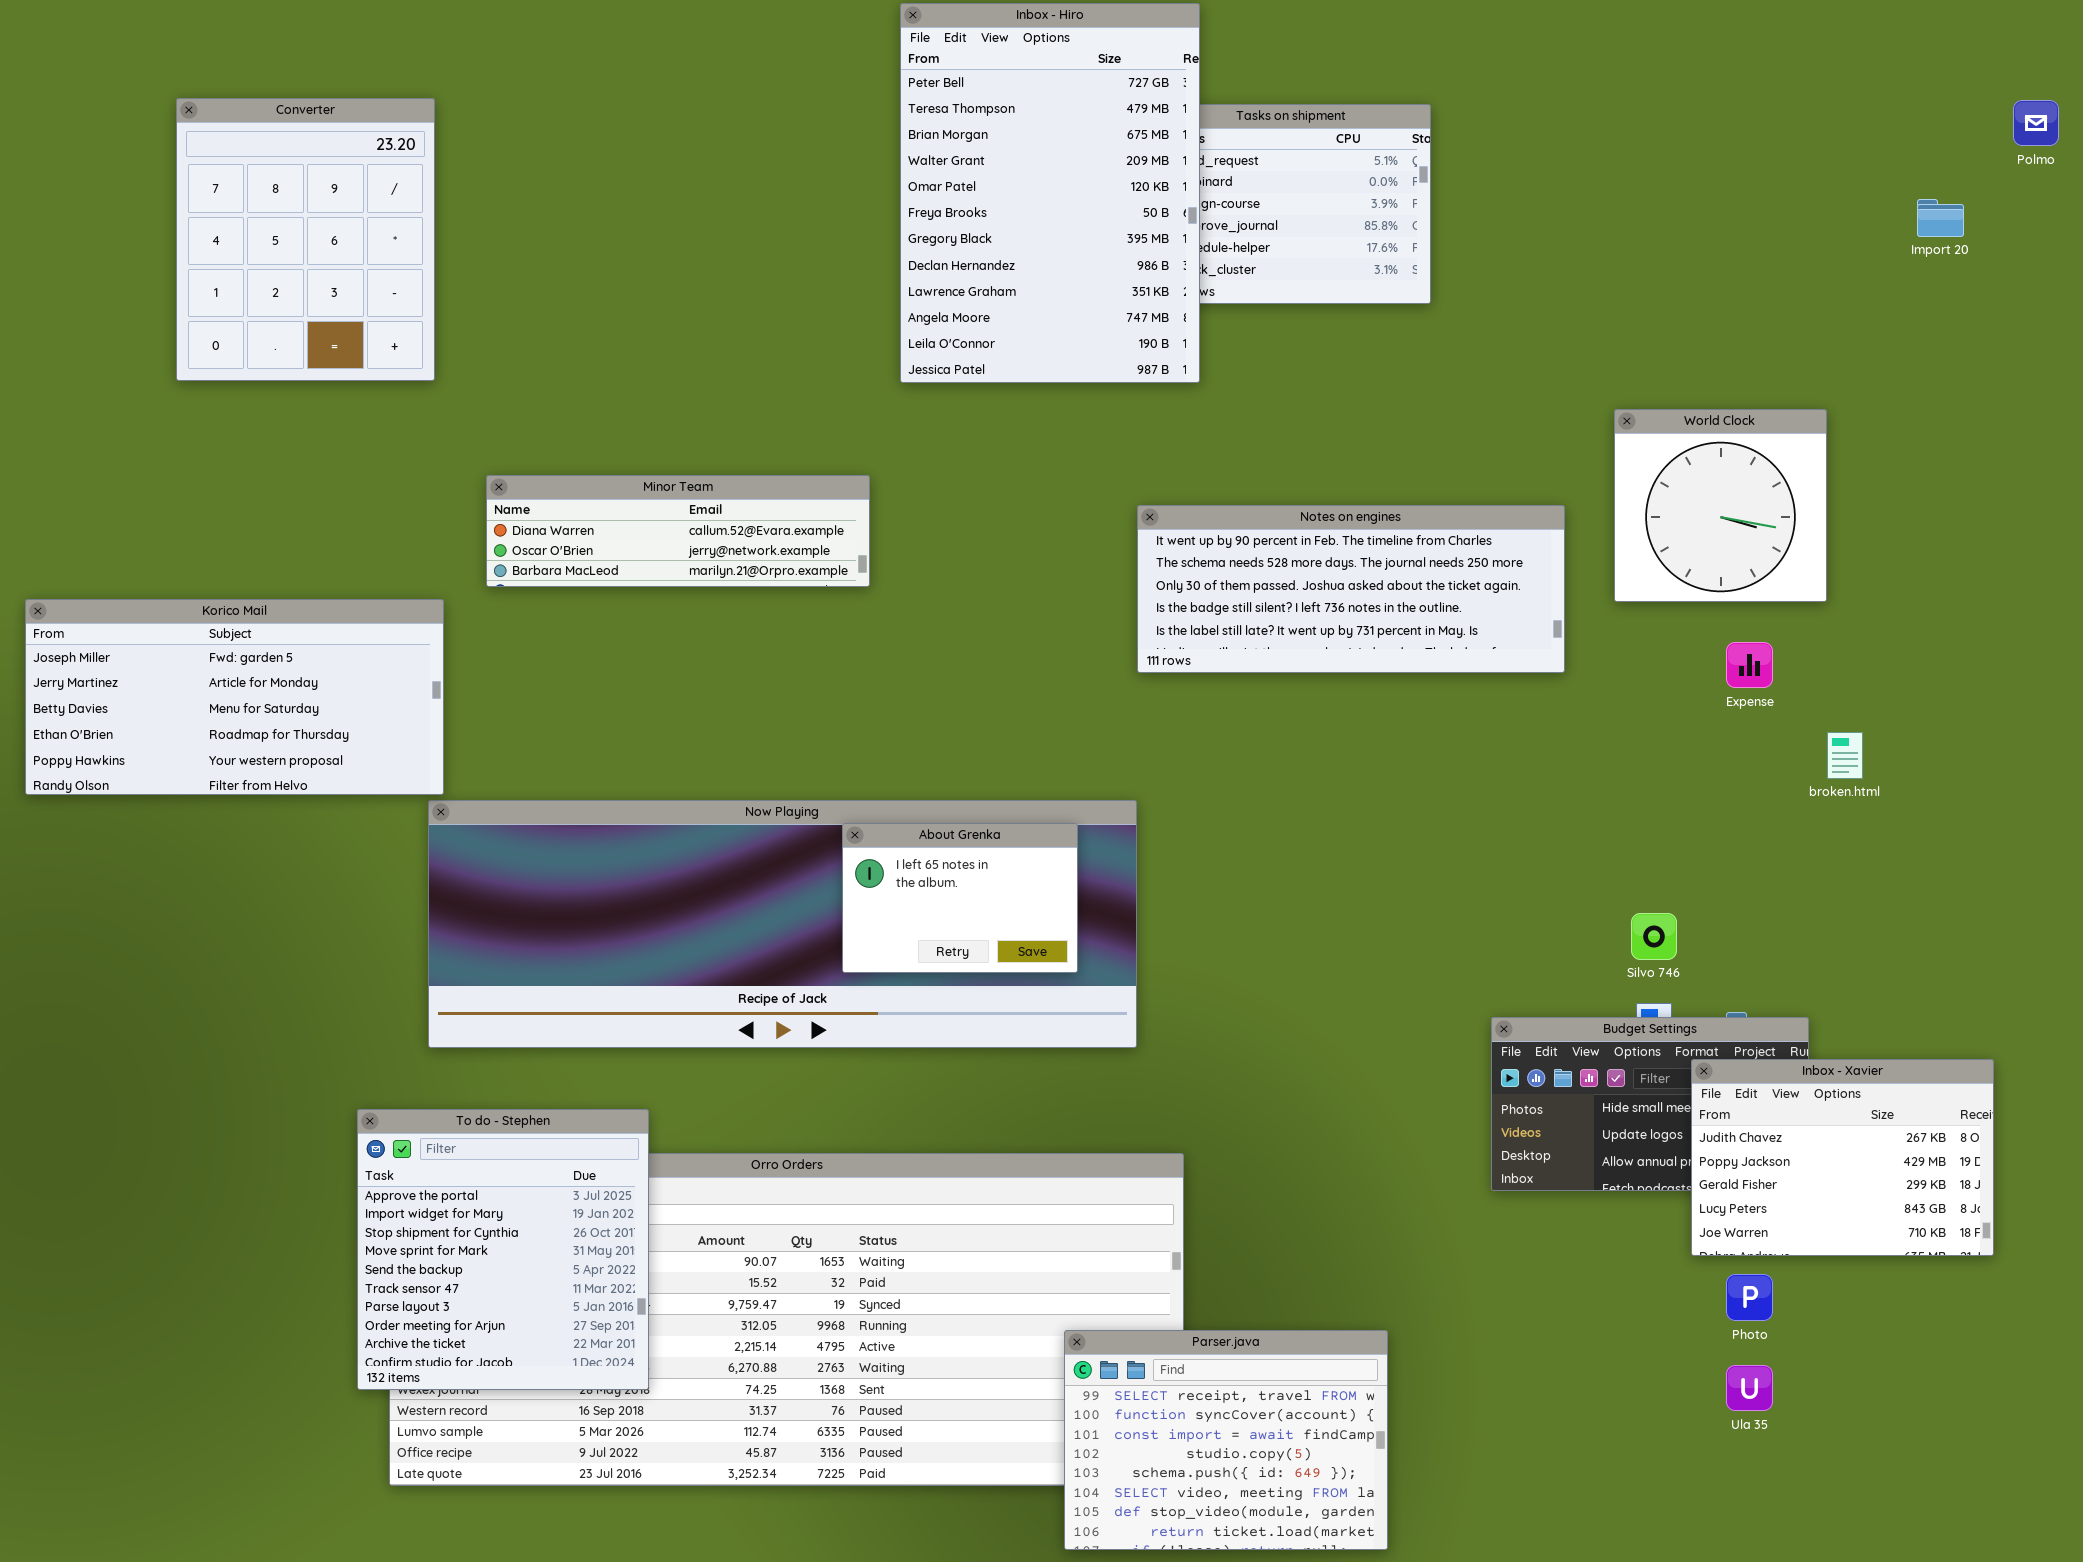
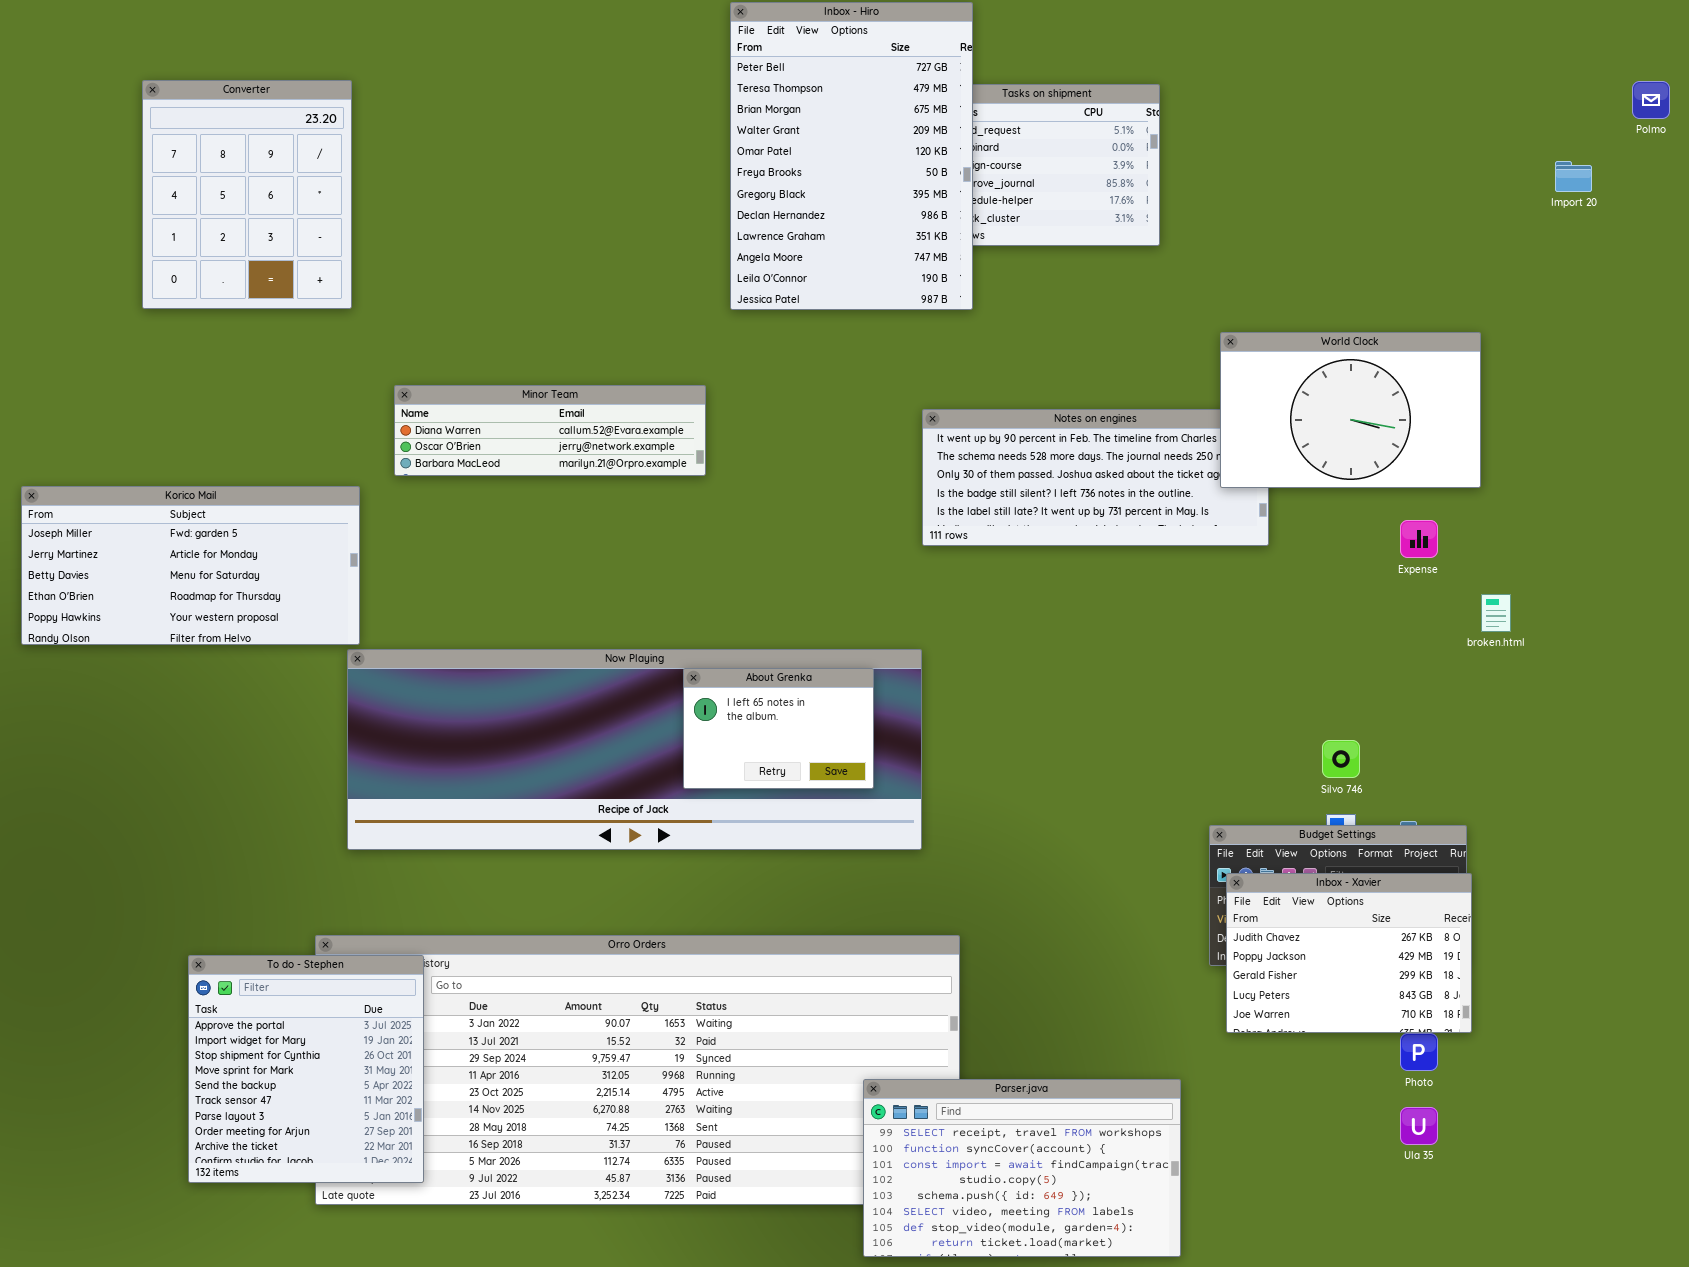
World Clock: [1614,409,1827,602] -> [1220,332,1481,488], resized
Inbox - Xavier: [1691,1059,1994,1256] -> [1226,873,1472,1033], moved
To do - Stephen: [357,1109,649,1390] -> [188,955,424,1183], moved
Parser.java: [1064,1330,1388,1550] -> [863,1079,1181,1257], resized

